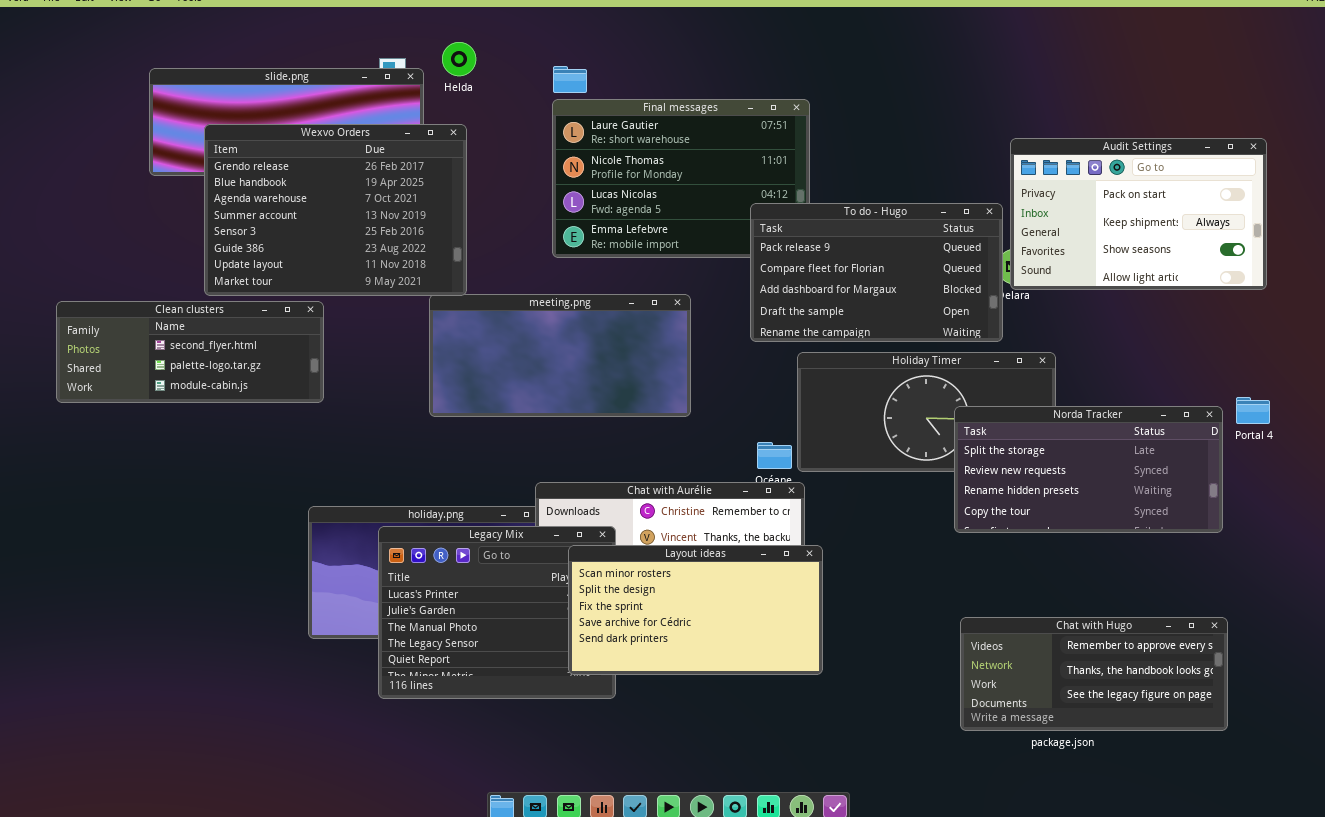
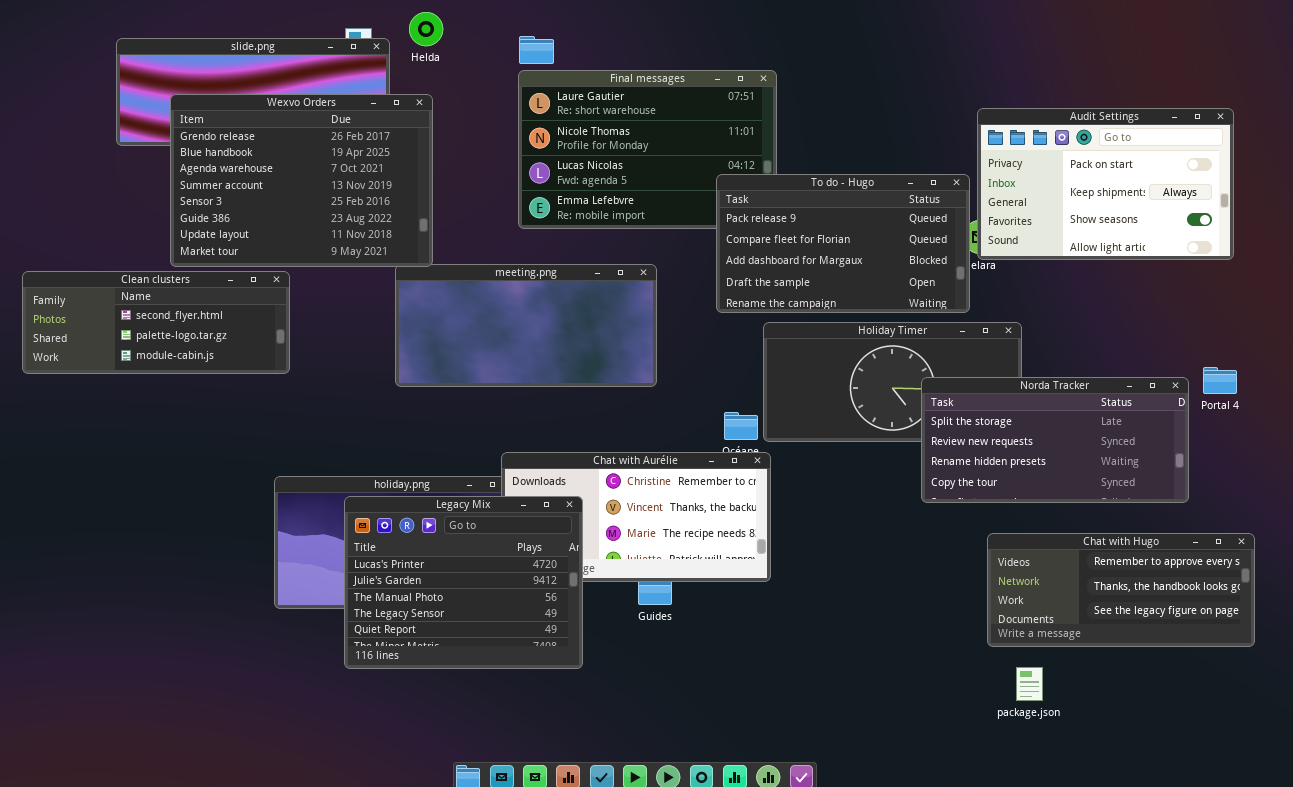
Layout ideas: [568,545,823,675] -> none, closed
Chat with Hugo: [960,617,1228,731] -> [987,533,1255,647], moved

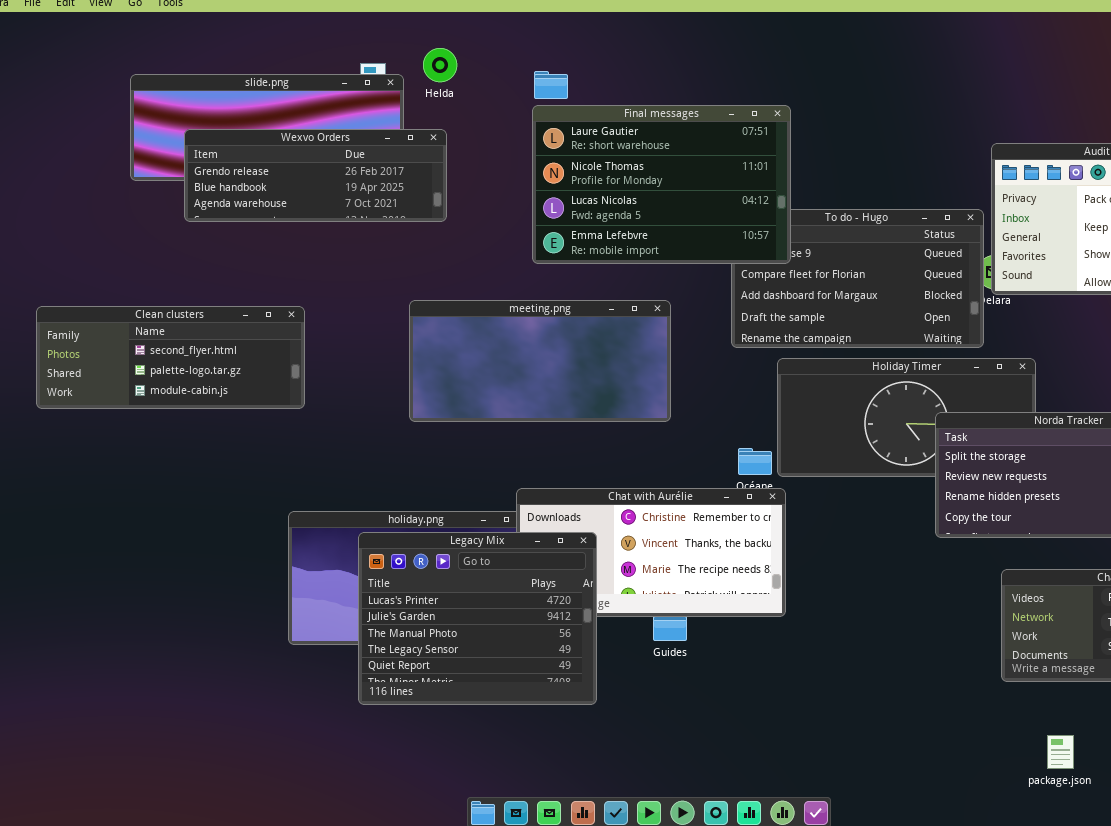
Final messages: [518,70,777,229] -> [532,105,791,264], raised
Wexvo Orders: [170,94,433,267] -> [184,129,447,222], resized
package.json: [1016,667,1043,701] -> [1047,735,1074,769], moved

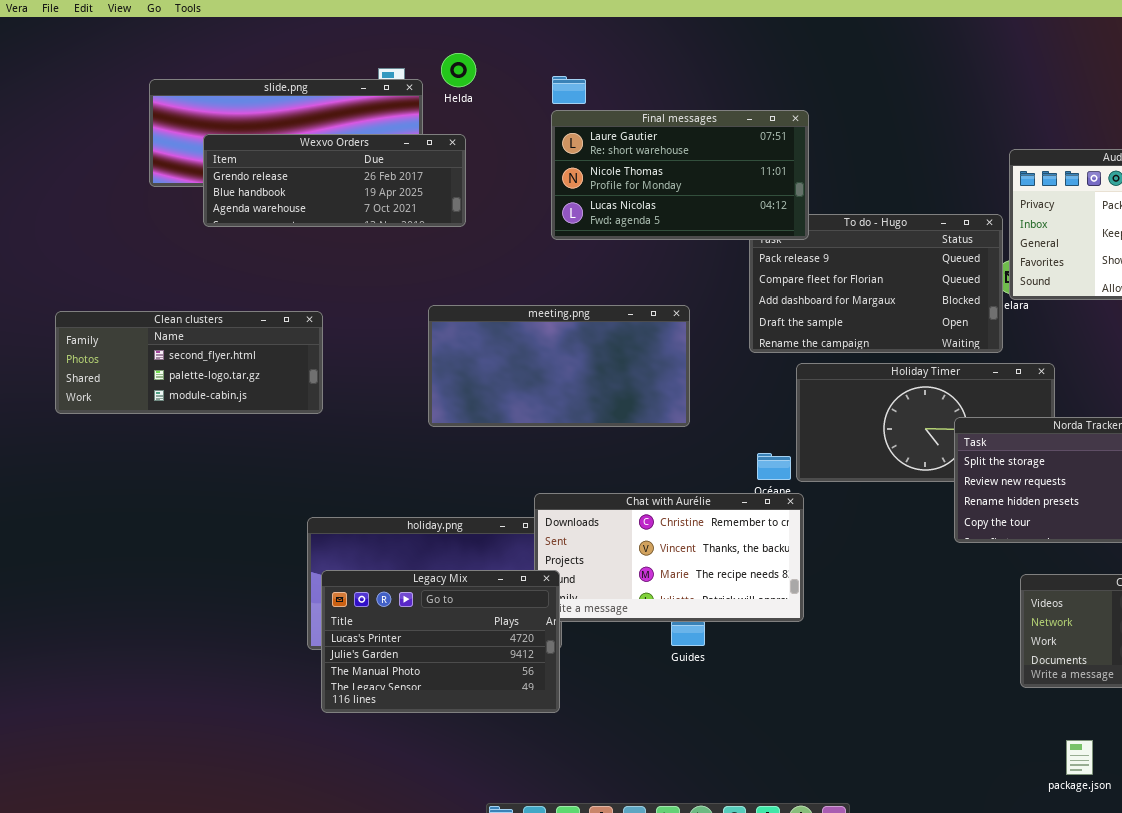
Final messages: [532,105,791,264] -> [551,110,809,240], resized
Legacy Mix: [358,532,597,705] -> [321,570,560,713], moved, resized

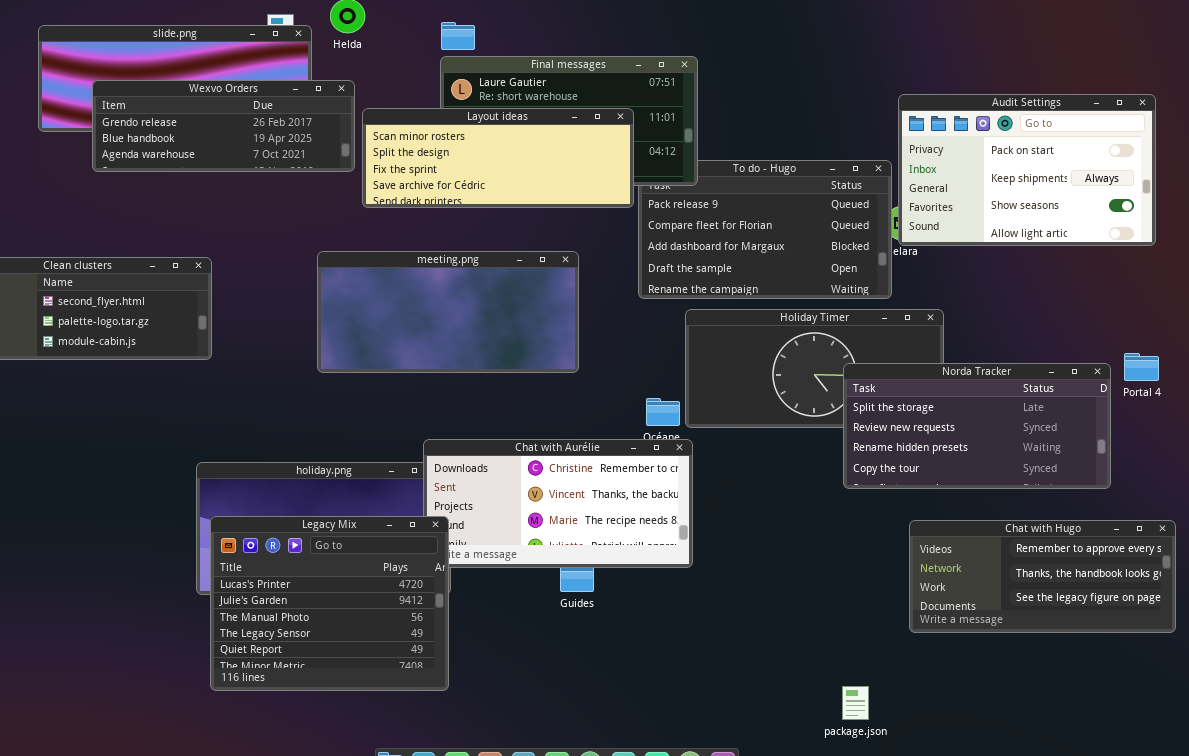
Layout ideas: none -> [362,108,634,208], opened
Legacy Mix: [321,570,560,713] -> [210,516,449,691], resized
package.json: [1066,740,1093,775] -> [842,686,869,720], moved

